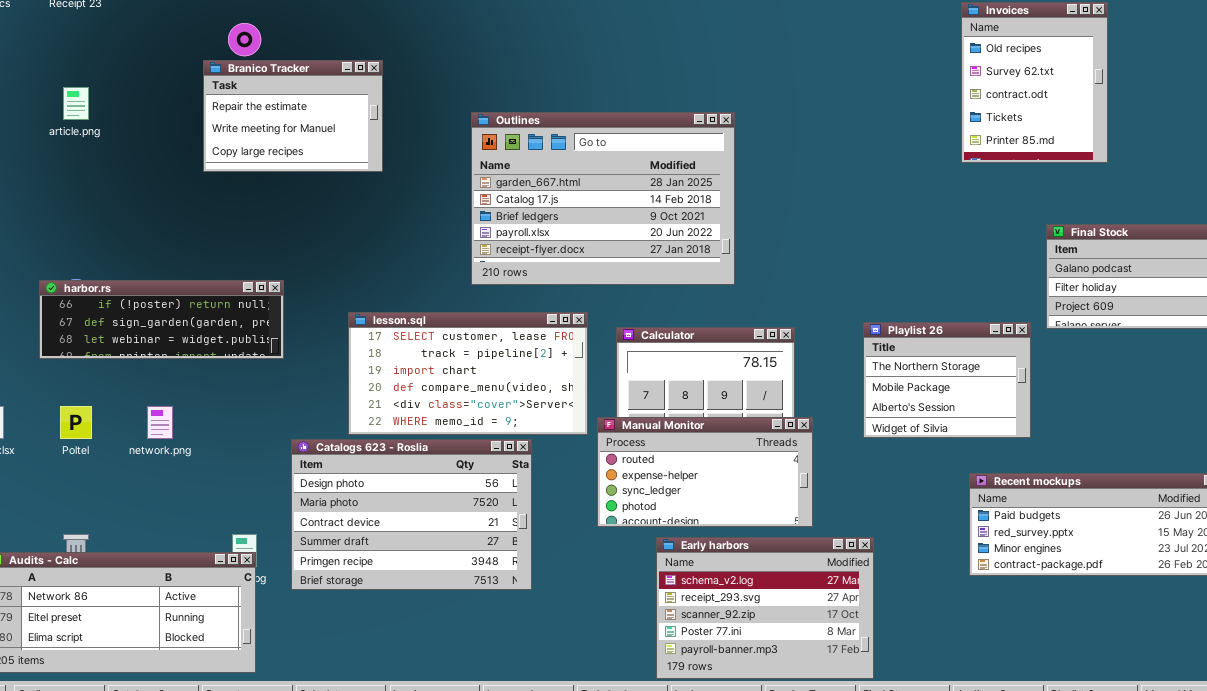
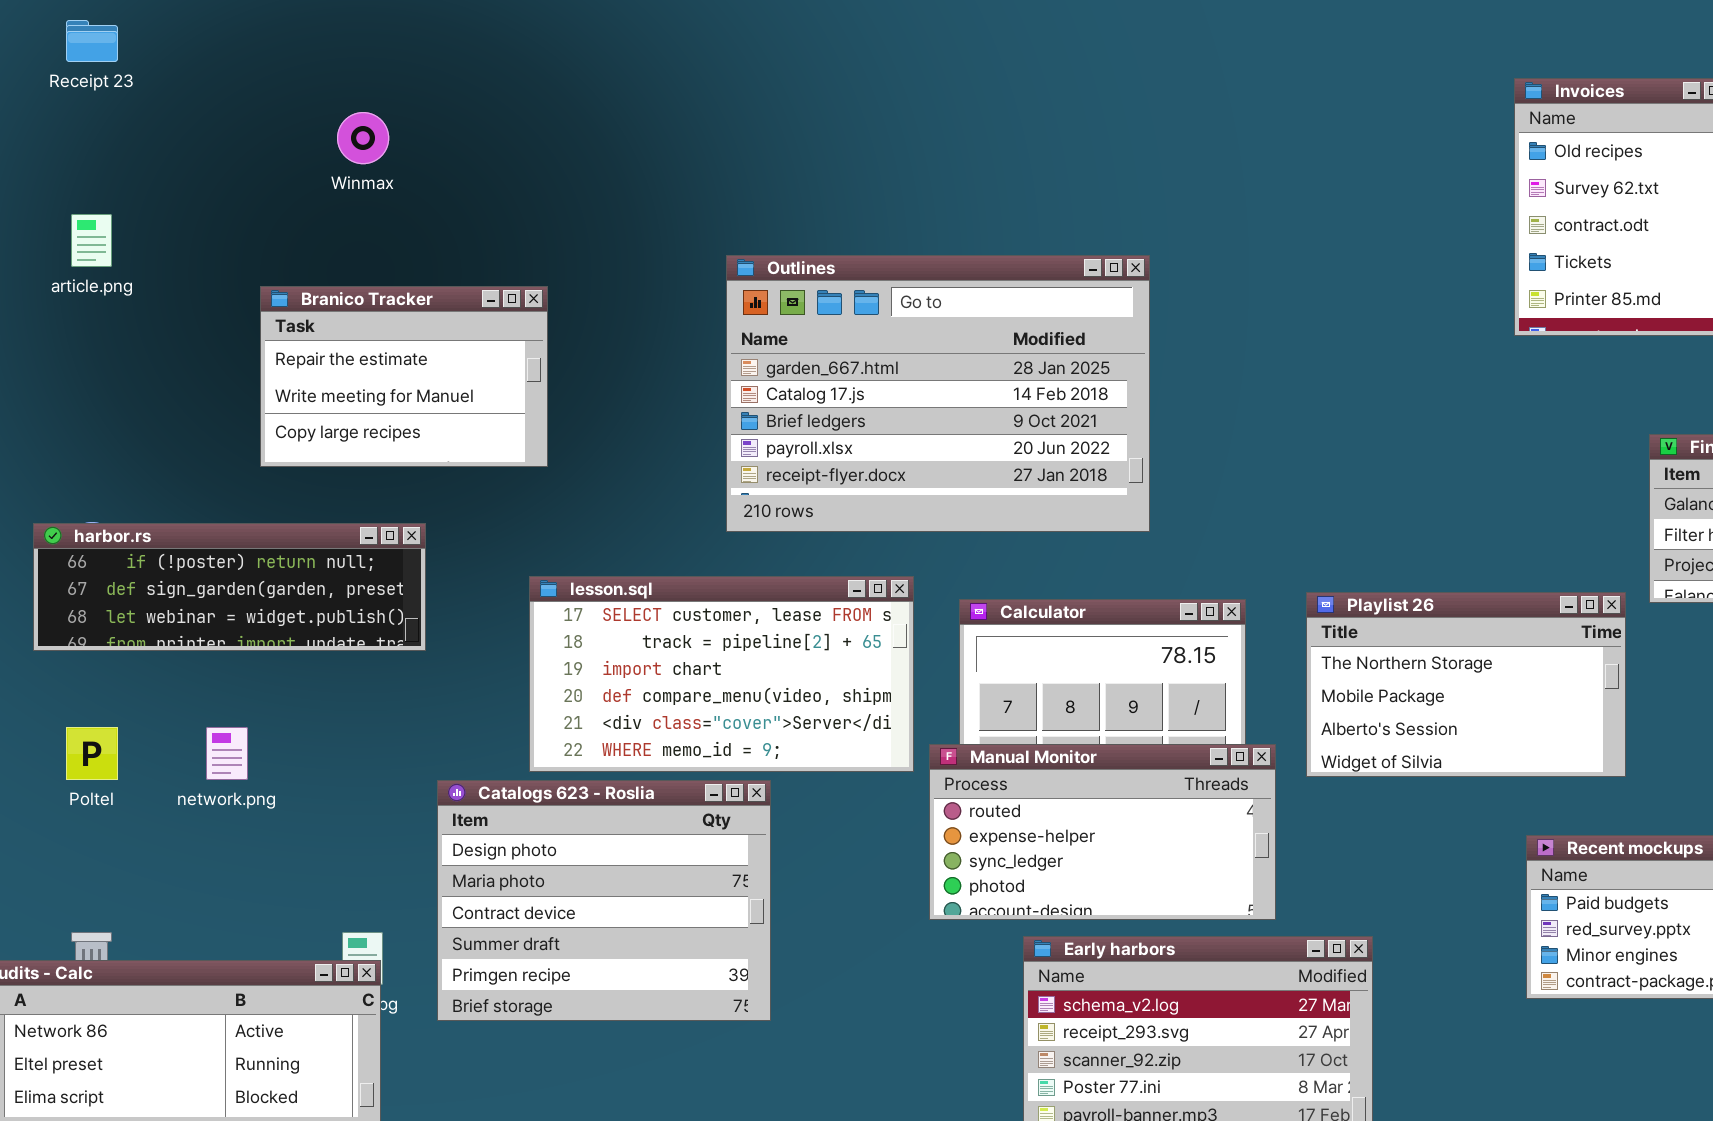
Branico Tracker: [203,60,383,172] -> [260,286,548,467], moved
Playlist 26: [863,322,1031,438] -> [1306,592,1626,777], resized
Catalogs 623 - Roslia: [291,439,532,590] -> [437,780,771,1021], resized

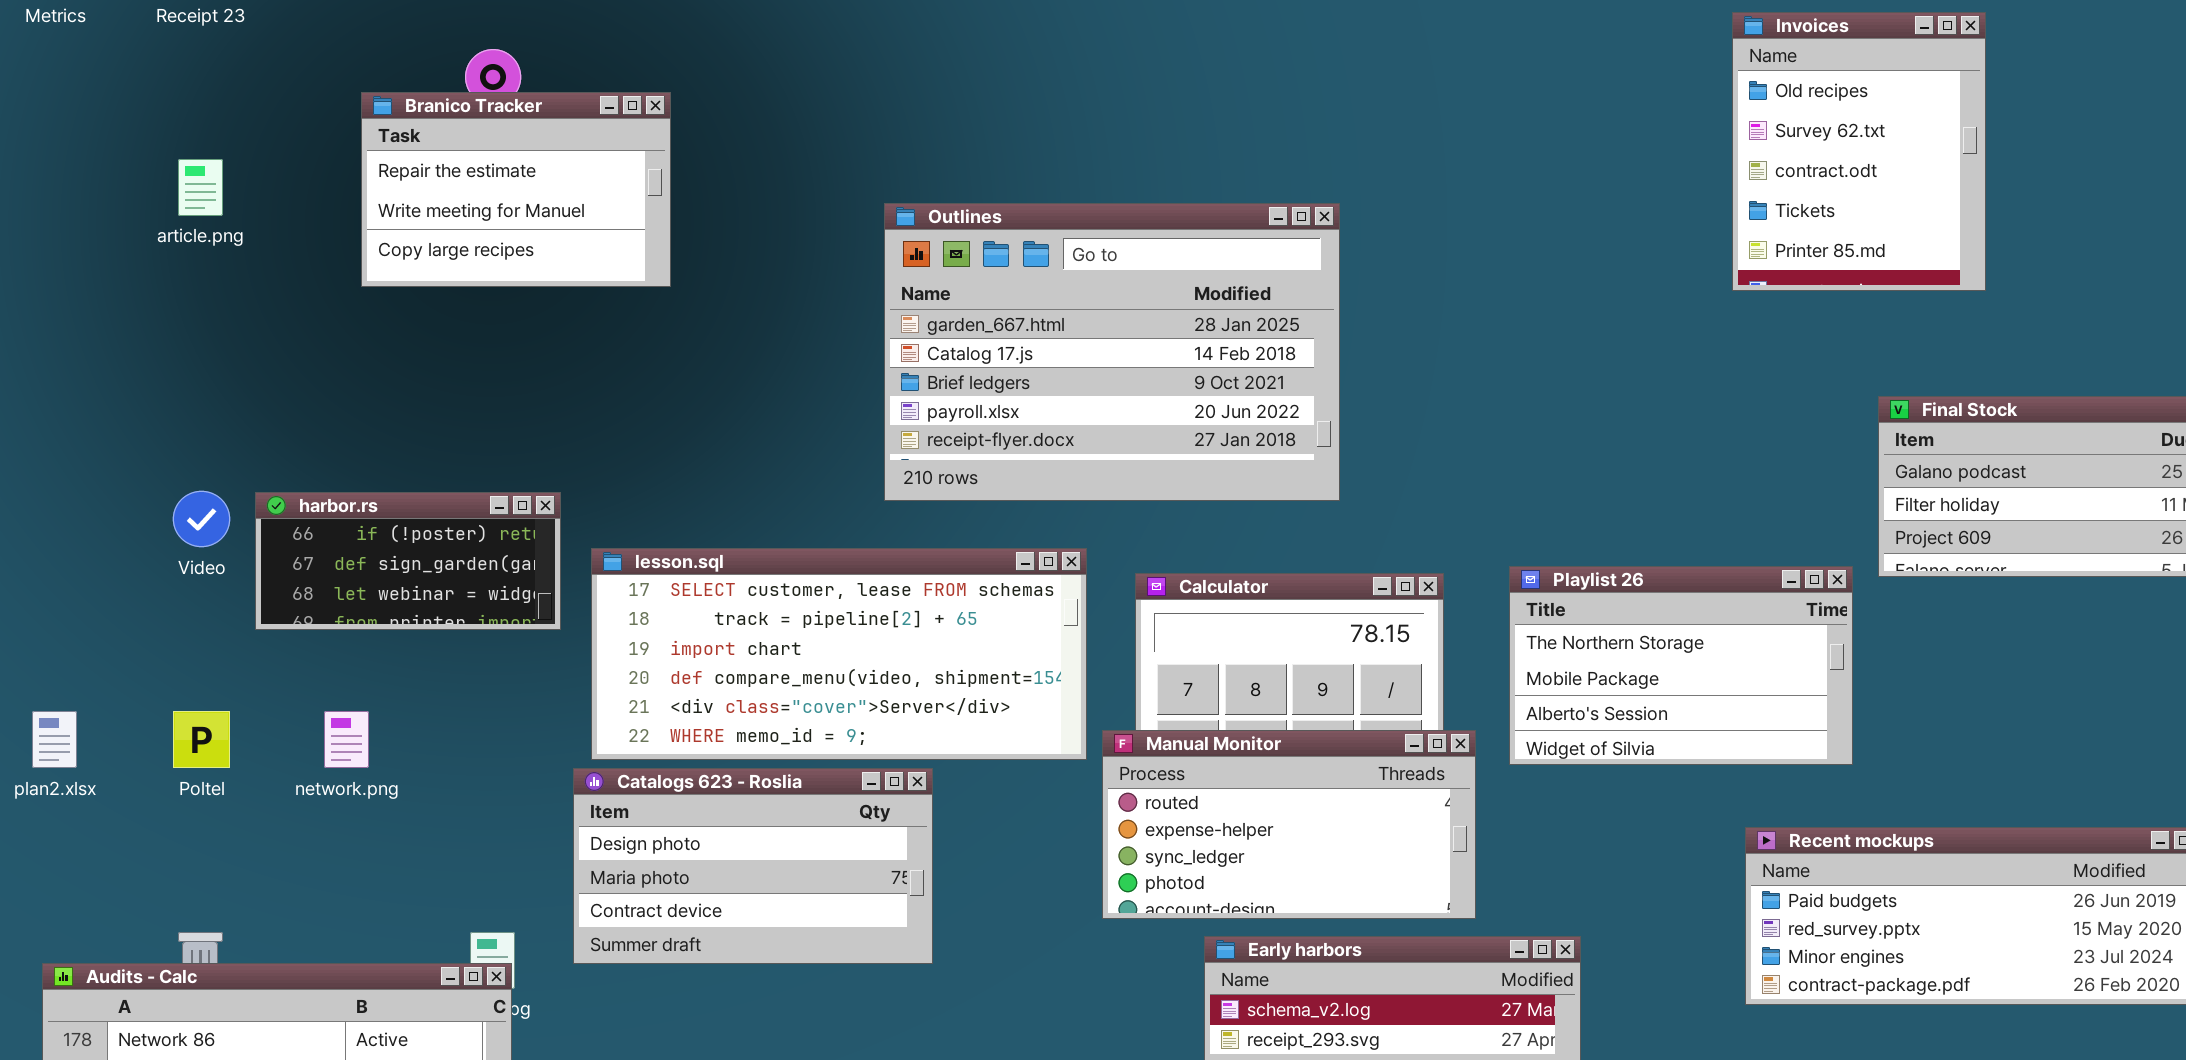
Branico Tracker: [260,286,548,467] -> [361,92,671,287], moved
harbor.rs: [33,523,426,651] -> [255,492,561,630], resized
lesson.sql: [529,576,914,772] -> [591,548,1087,760], resized
Catalogs 623 - Roslia: [437,780,771,1021] -> [573,768,933,964], resized

